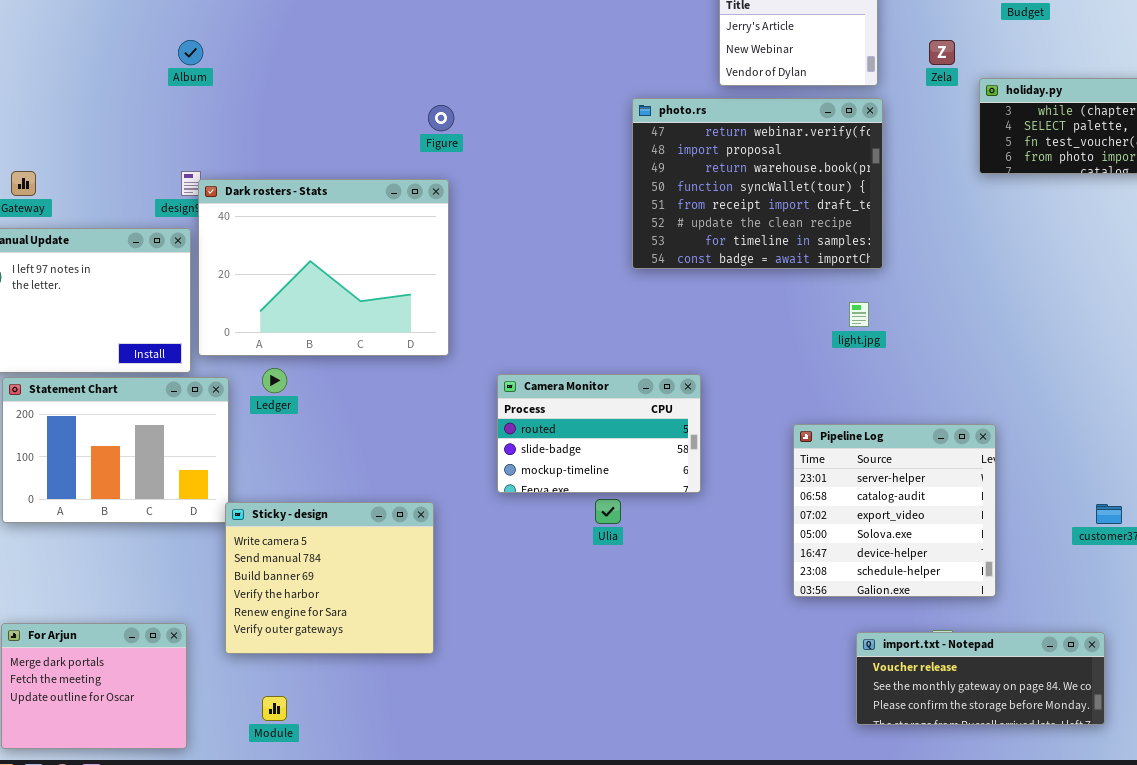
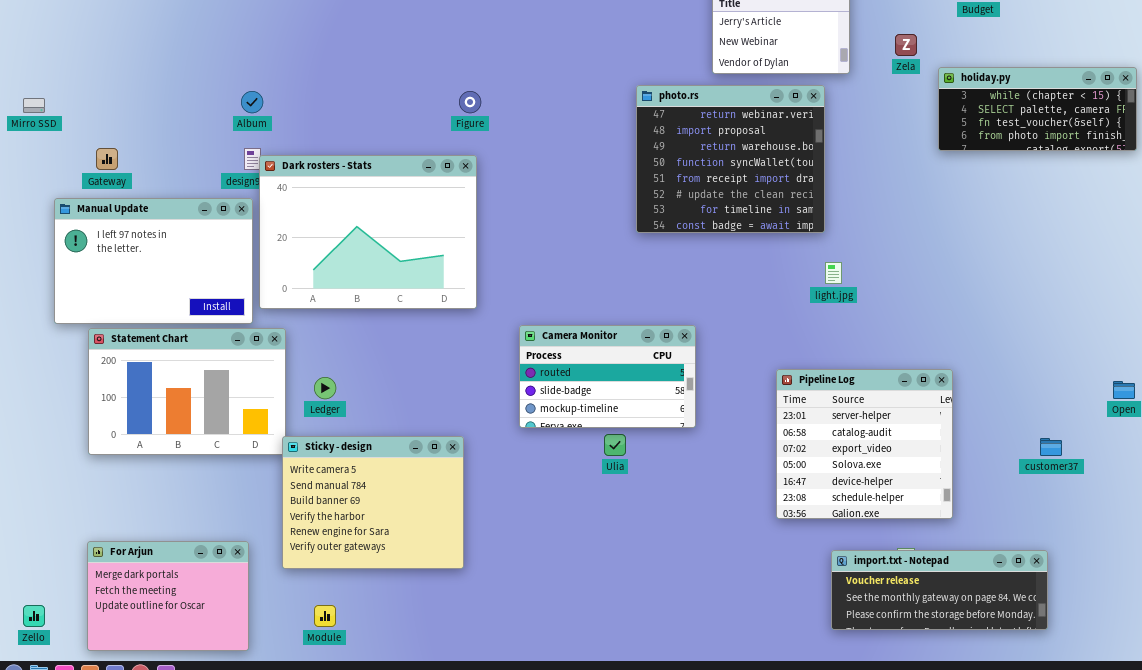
Album: [178,40,203,65] -> [241,91,263,113], moved
photo.rs: [632,98,883,269] -> [636,85,825,233], resized
Ledger: [262,368,287,393] -> [314,377,336,399], moved

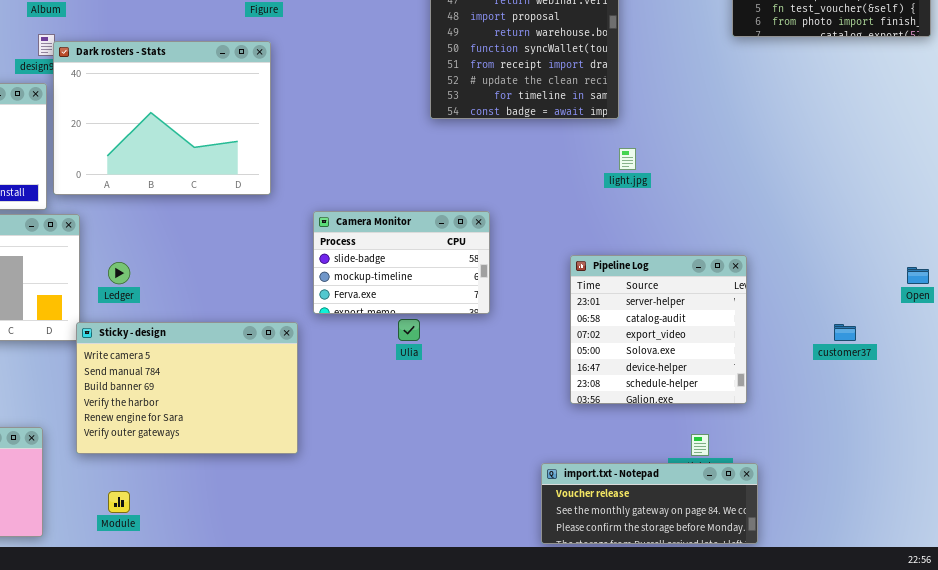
Camera Monitor: [519,325,696,428] -> [313,211,490,314], scrolled down 1 row
Sticky - design: [282,436,464,569] -> [76,322,298,454], resized
import.txt - Notepad: [831,550,1048,630] -> [541,463,758,544], moved

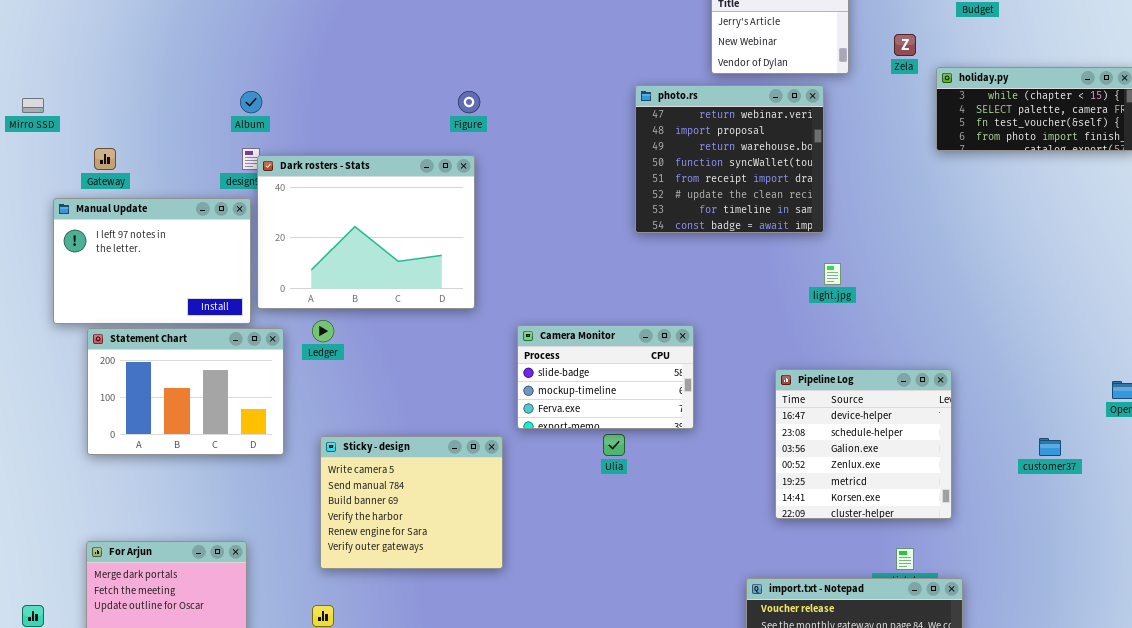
Pipeline Log: [570,255,747,404] -> [775,369,952,519], scrolled down 4 rows
Ledger: [108,262,130,284] -> [312,320,334,342], moved
Sticky - design: [76,322,298,454] -> [320,436,503,569], resized

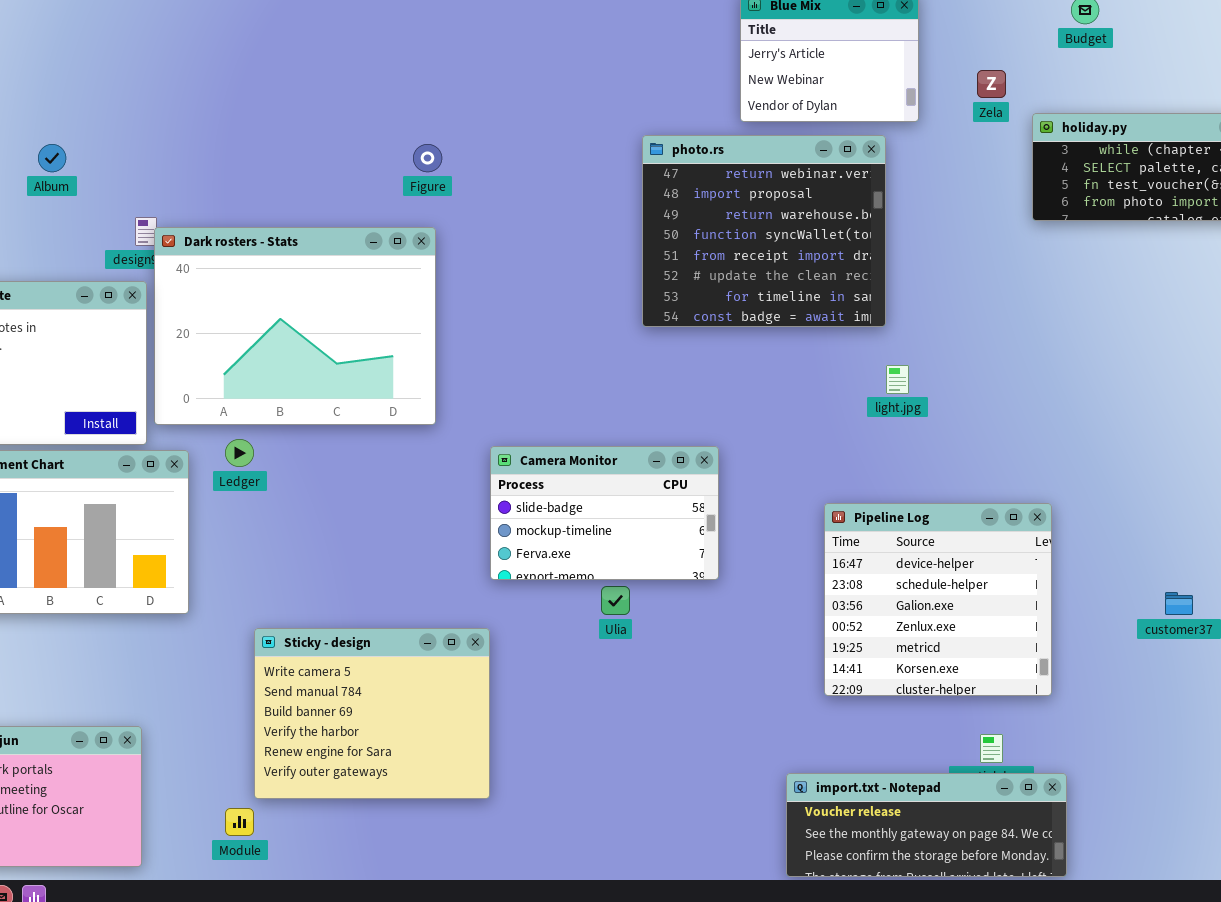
Album: [240,91,262,113] -> [38,144,66,172], moved
Sticky - design: [320,436,503,569] -> [254,628,490,799], moved

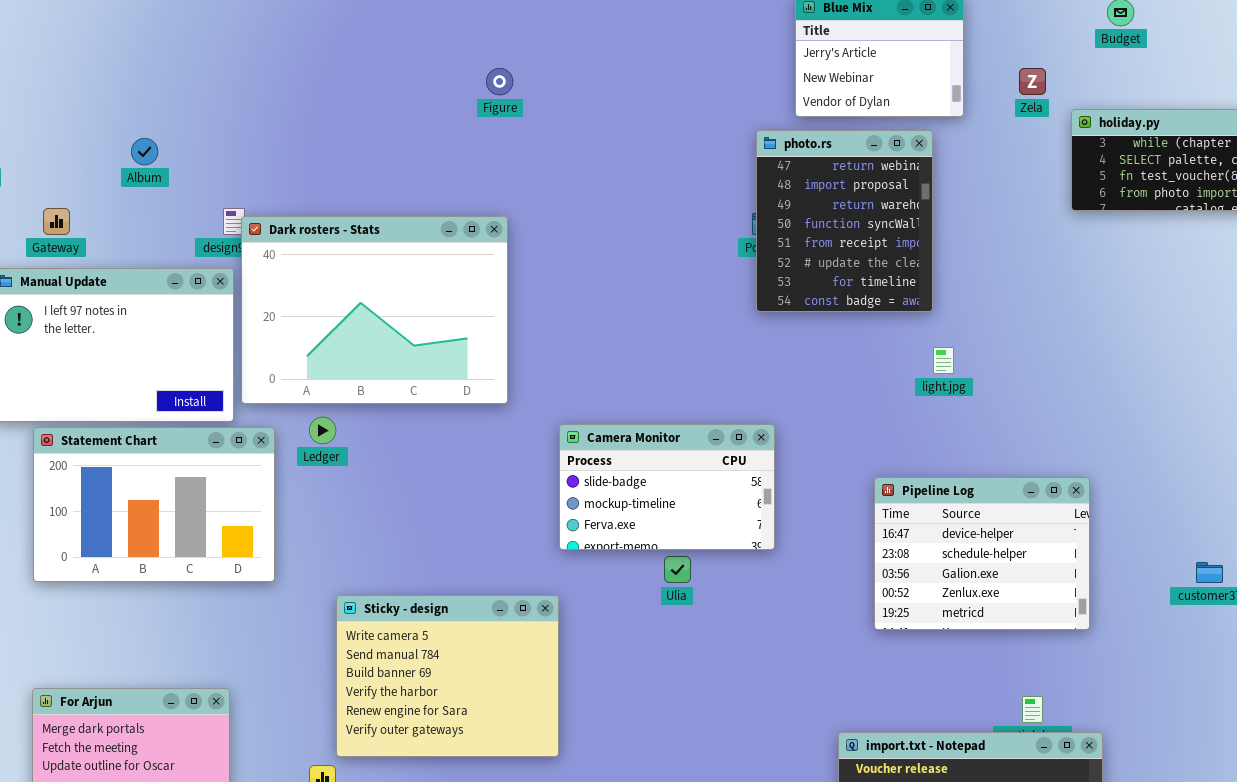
photo.rs: [642,135,886,327] -> [756,130,933,312], resized
Figure: [413,144,442,172] -> [486,68,513,95], moved
Pipeline Log: [824,503,1052,696] -> [874,477,1090,630], resized

